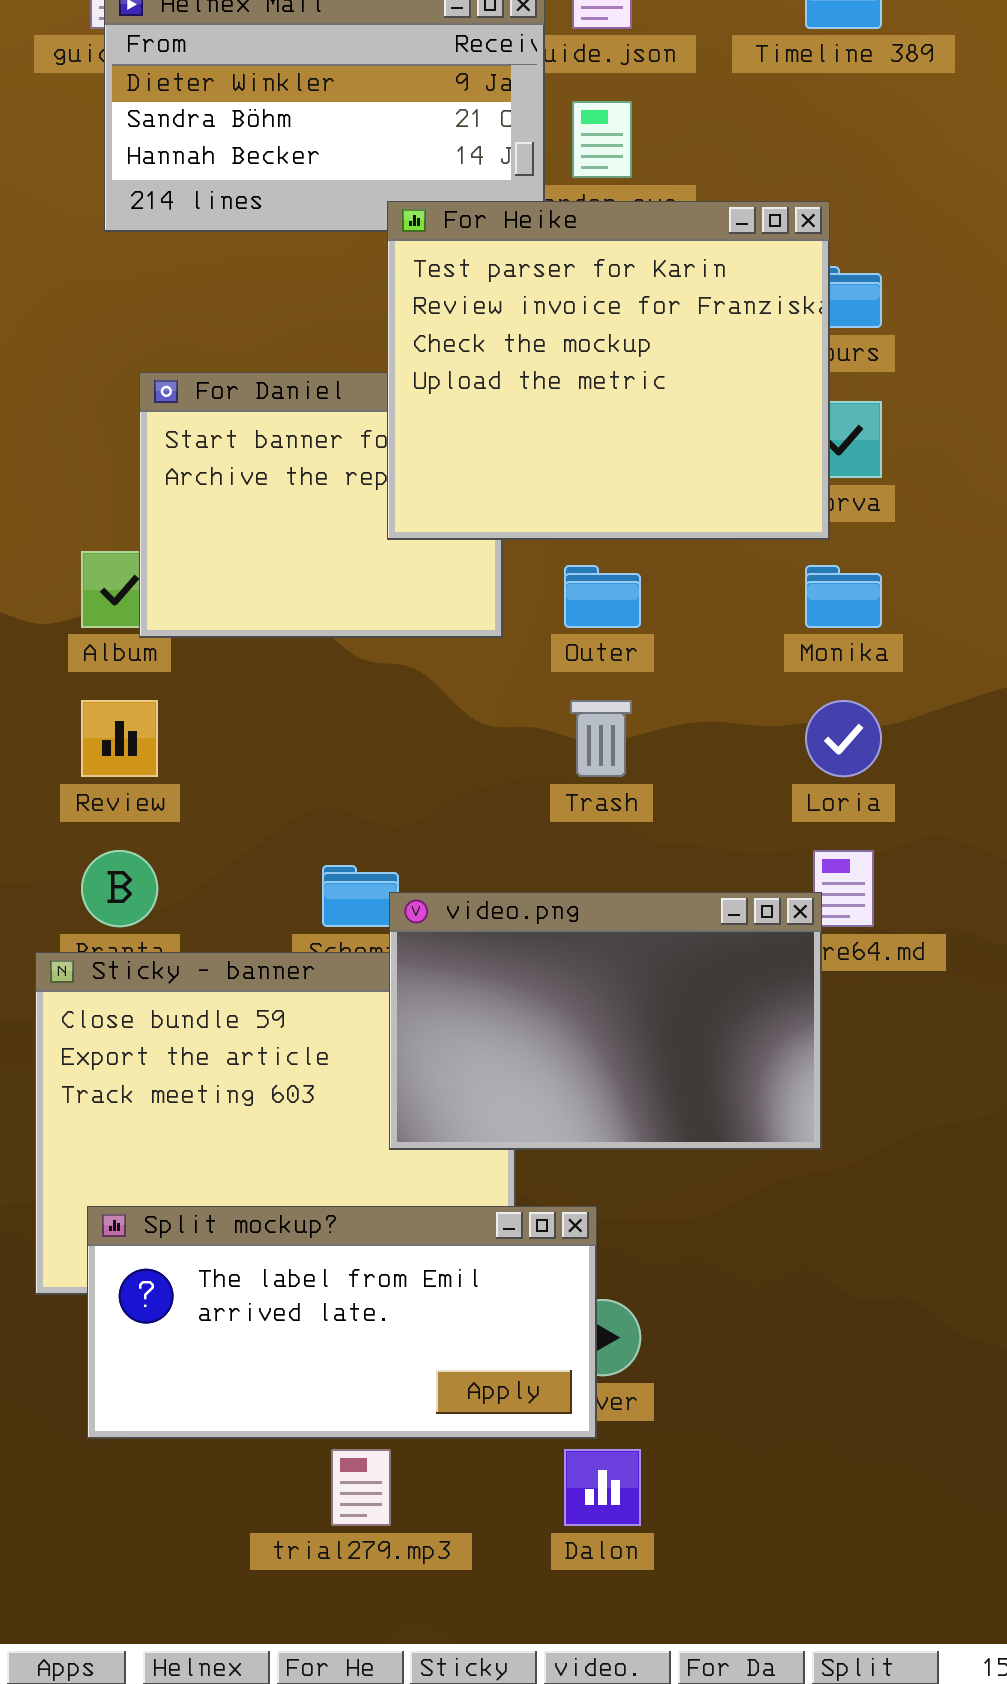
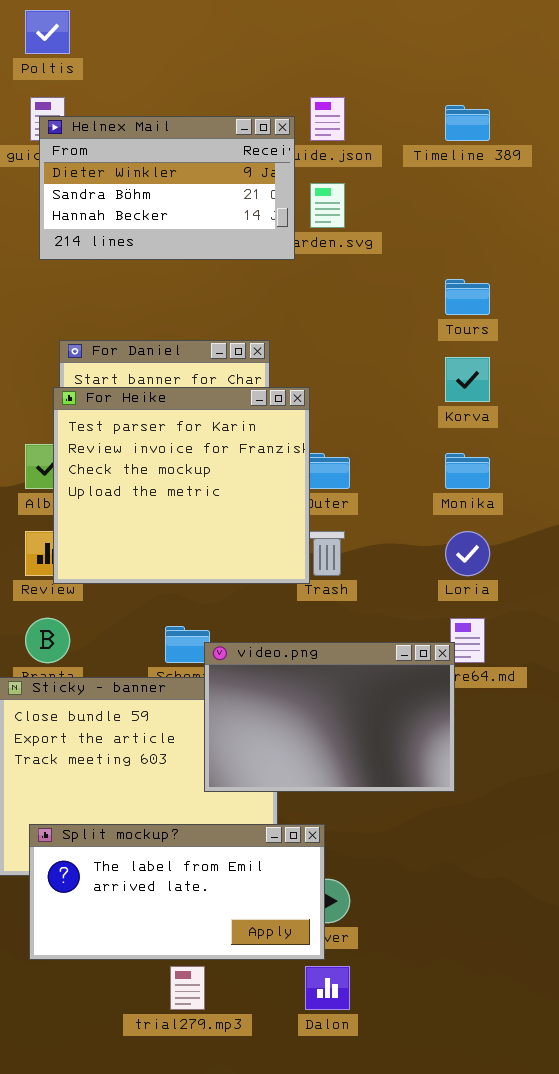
For Heike: [387,201,830,540] -> [53,387,310,584], moved

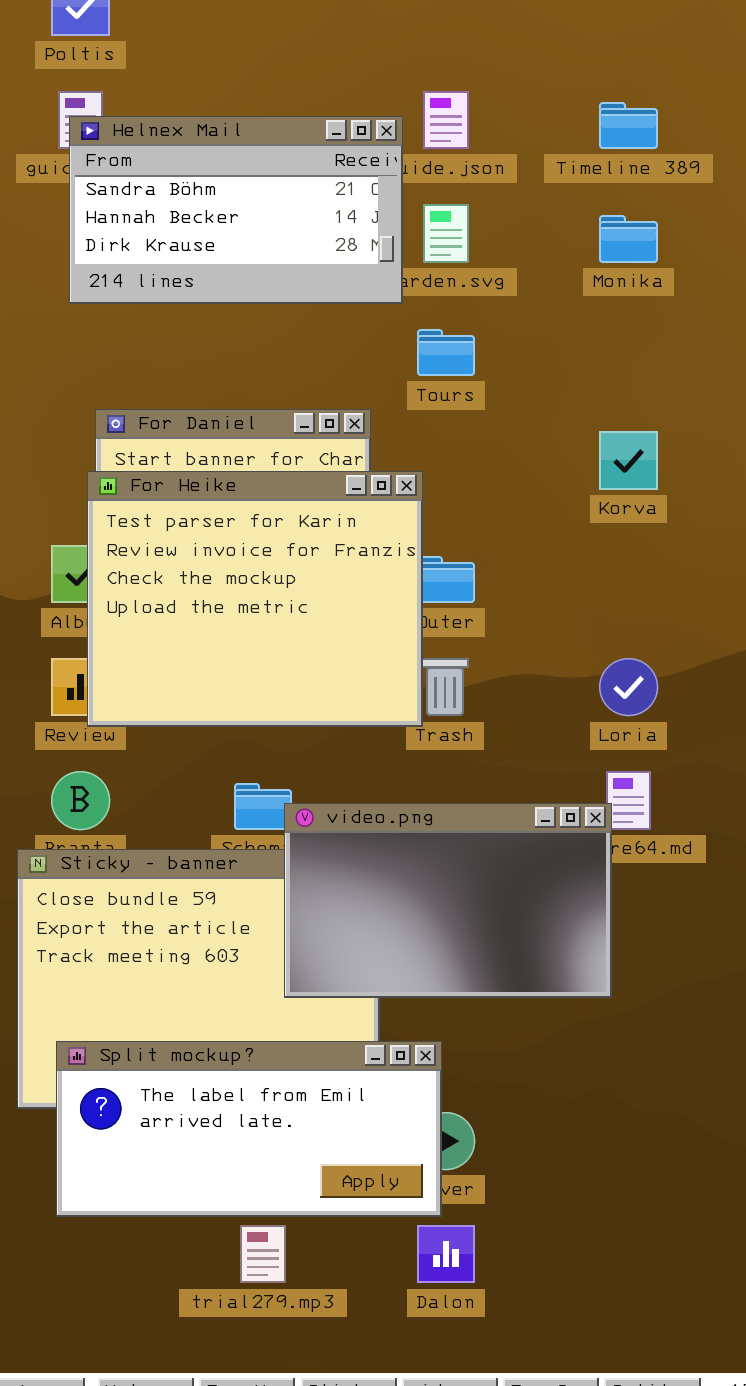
Helnex Mail: [39,116,295,260] -> [69,116,403,304], scrolled down 1 row
Tours: [445,279,490,315] -> [417,329,475,376], moved
Monika: [445,453,490,489] -> [599,215,658,263], moved

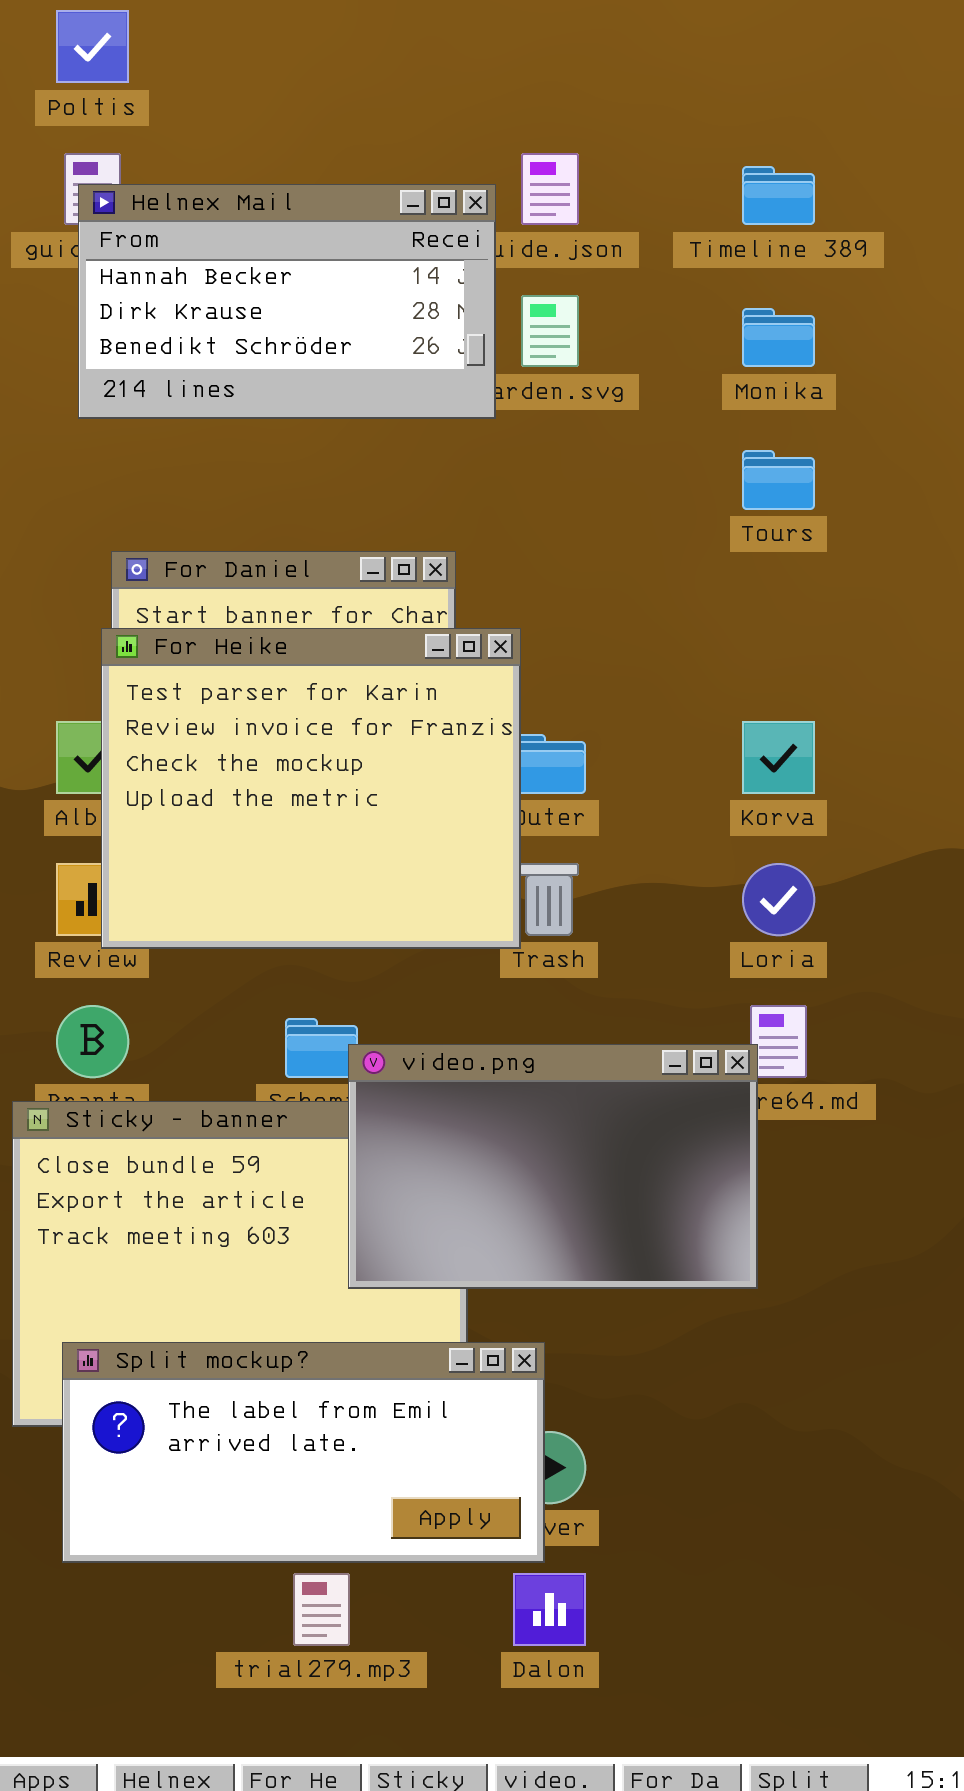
Helnex Mail: [69,116,403,304] -> [78,184,496,419], scrolled down 1 row
Tours: [417,329,475,376] -> [742,450,815,510], moved
Korva: [599,431,658,490] -> [742,721,815,794], moved

